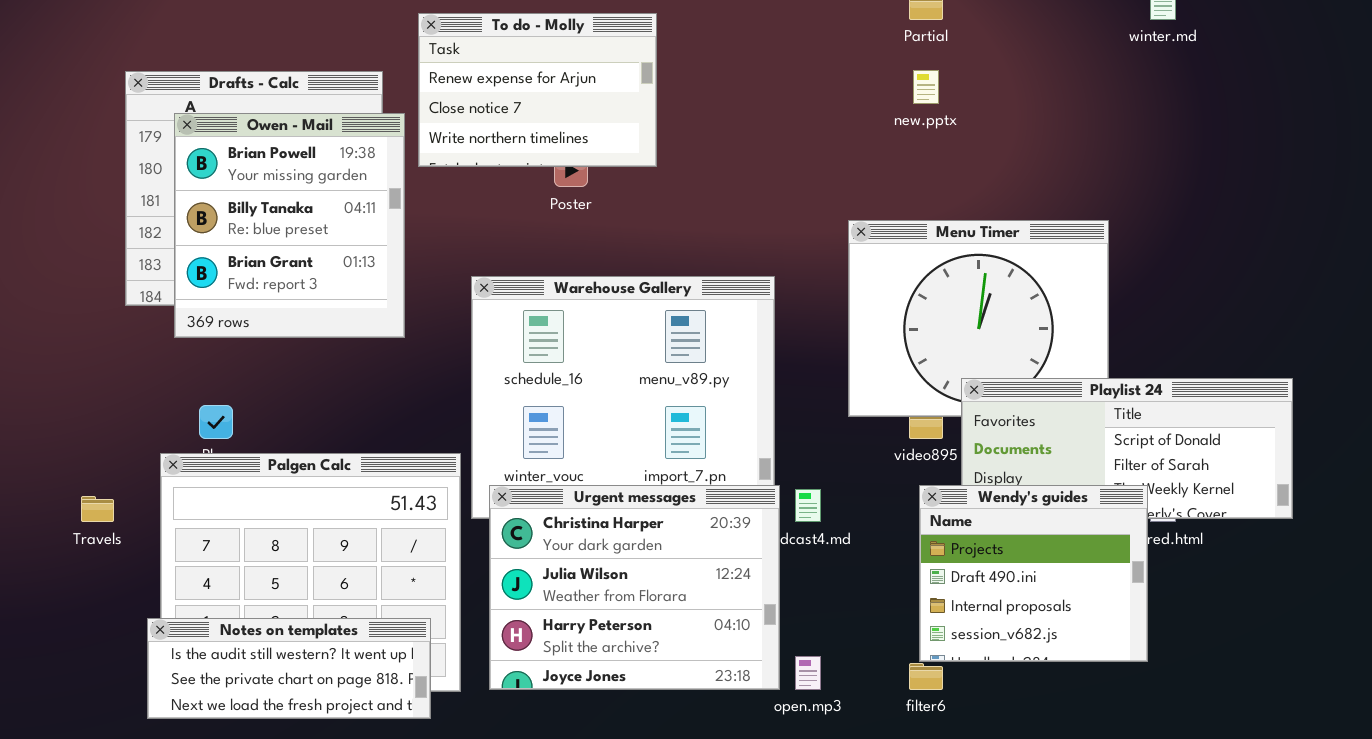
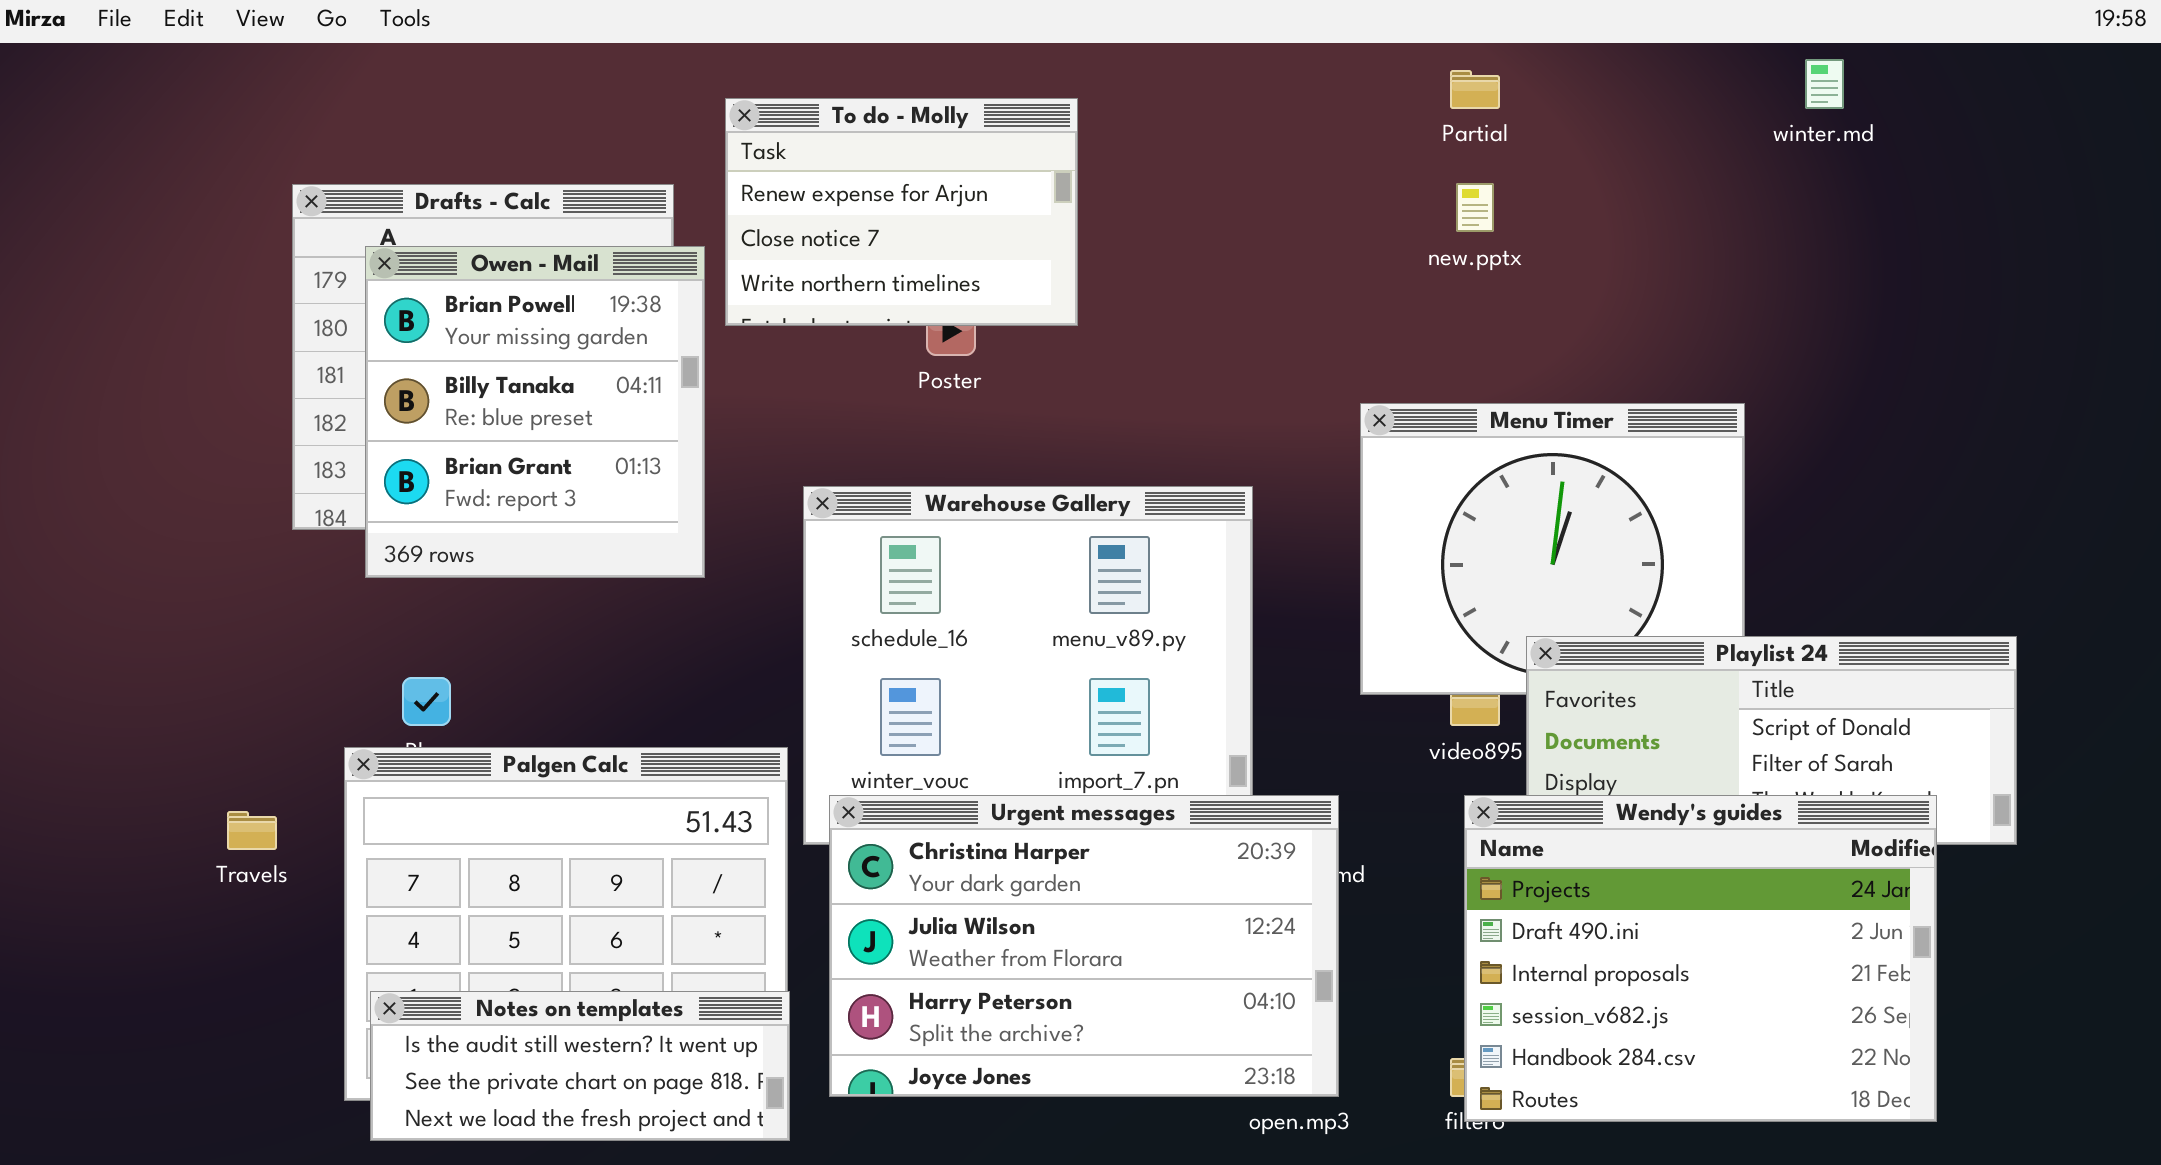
Urgent messages: [489,485,780,690] -> [829,795,1339,1097], resized
Wendy's guides: [919,485,1148,662] -> [1464,795,1937,1122], resized
Notes on templates: [147,618,431,719] -> [370,991,790,1141], moved

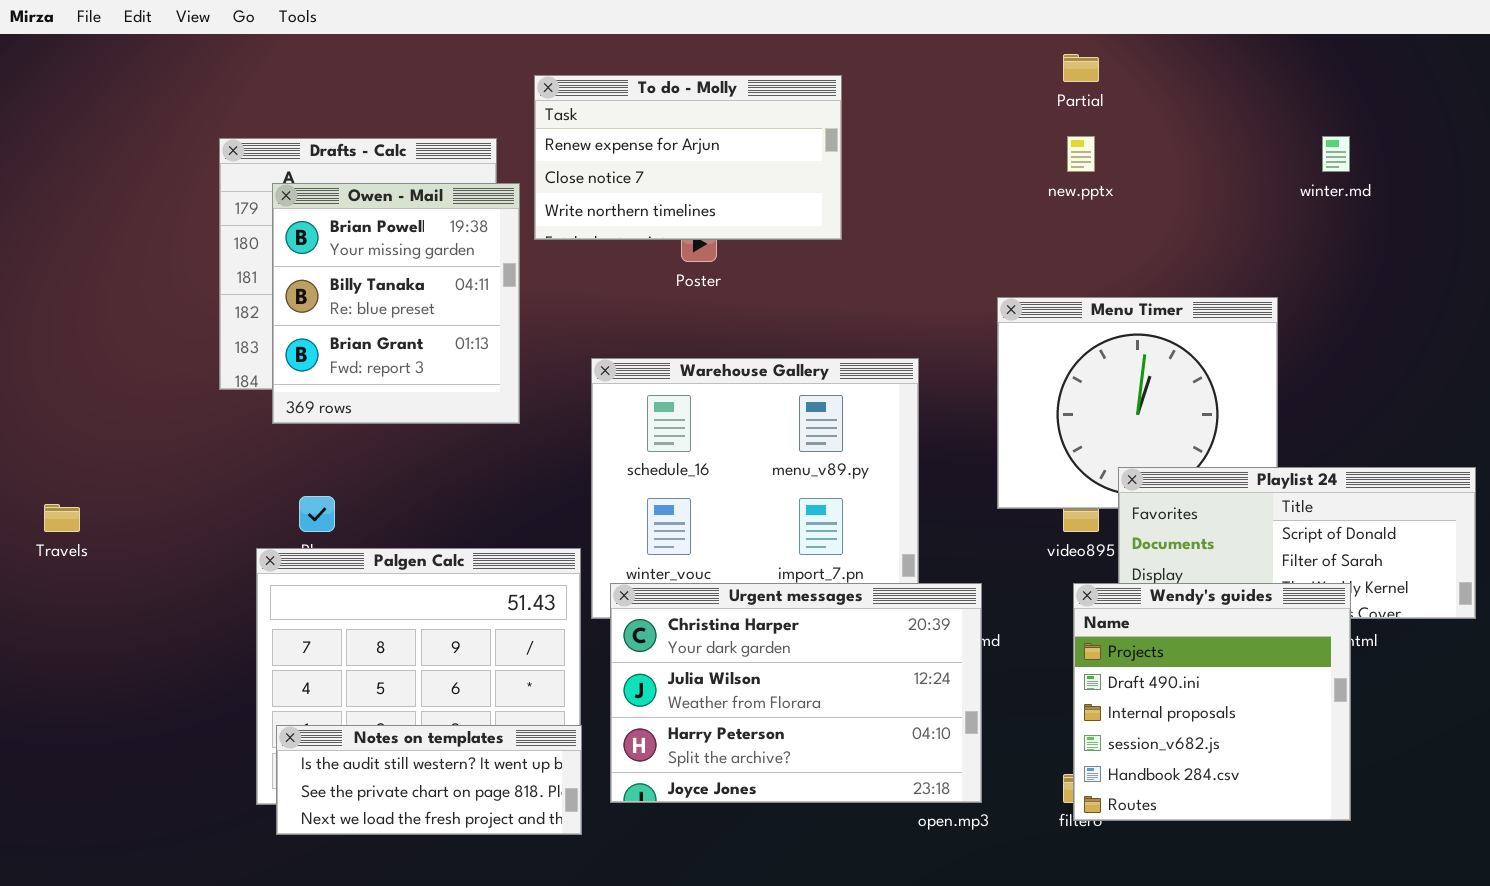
winter.md: [1805,59,1844,109] -> [1322,136,1350,172], moved
To do - Molly: [725,98,1078,326] -> [534,75,842,240], resized
Wendy's guides: [1464,795,1937,1122] -> [1073,583,1351,821], resized
Travels: [227,811,277,850] -> [44,504,80,532], moved

